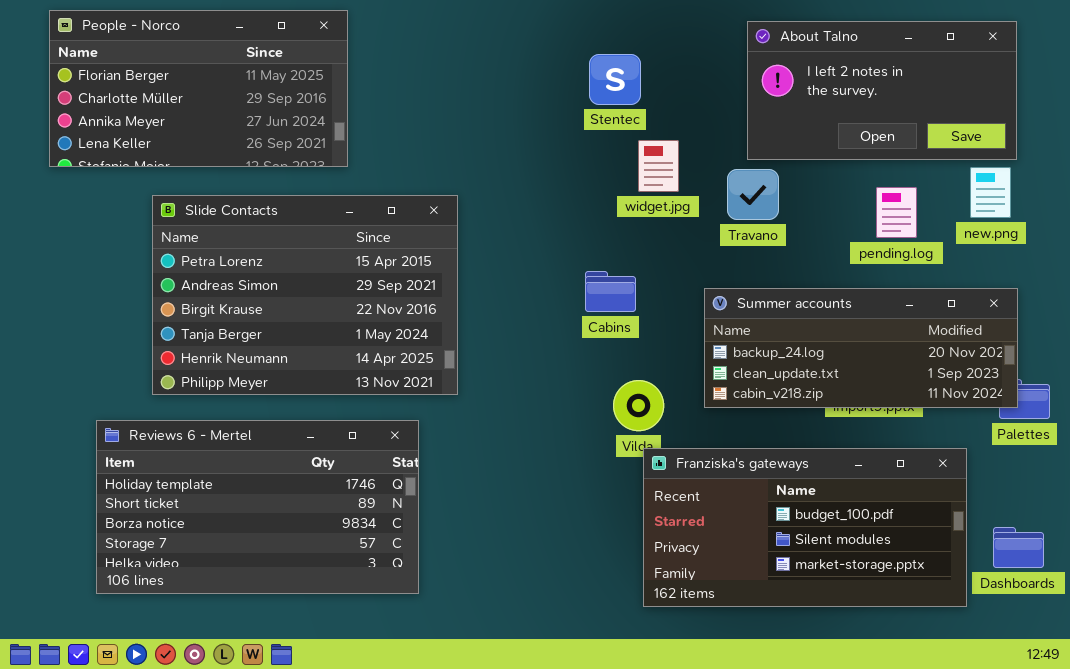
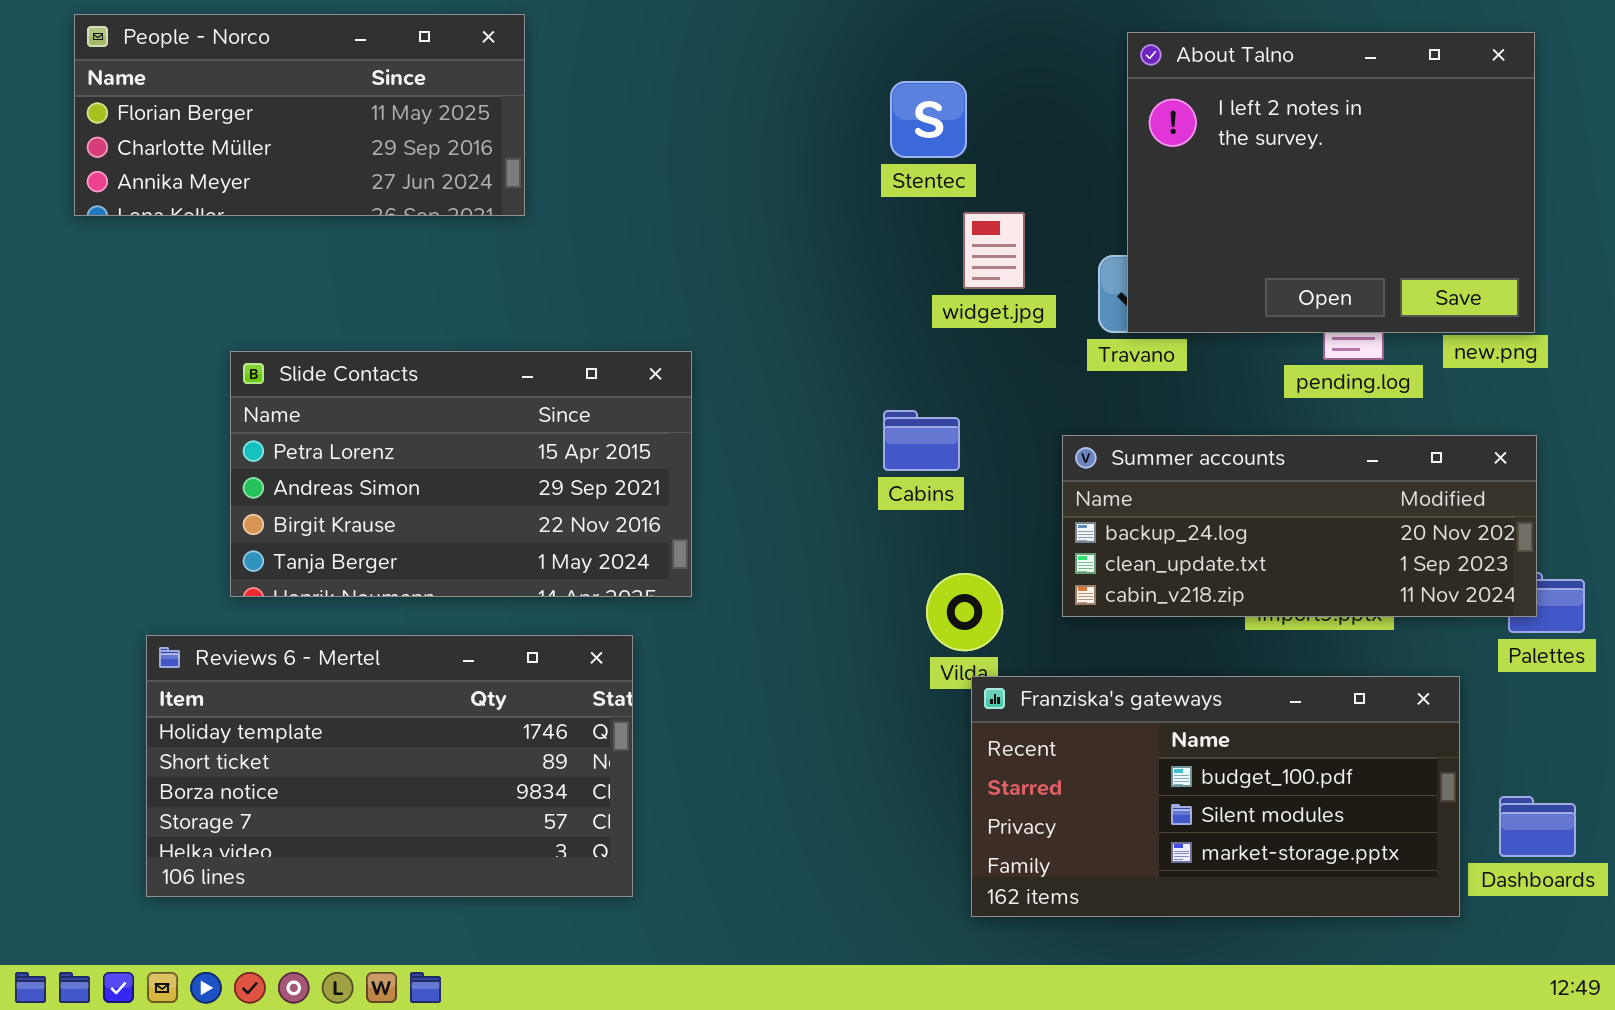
People - Norco: [49,10,348,167] -> [74,14,525,216], resized
About Talno: [747,21,1017,160] -> [1127,32,1535,333], resized
Slide Contacts: [152,195,458,395] -> [230,351,692,597], resized

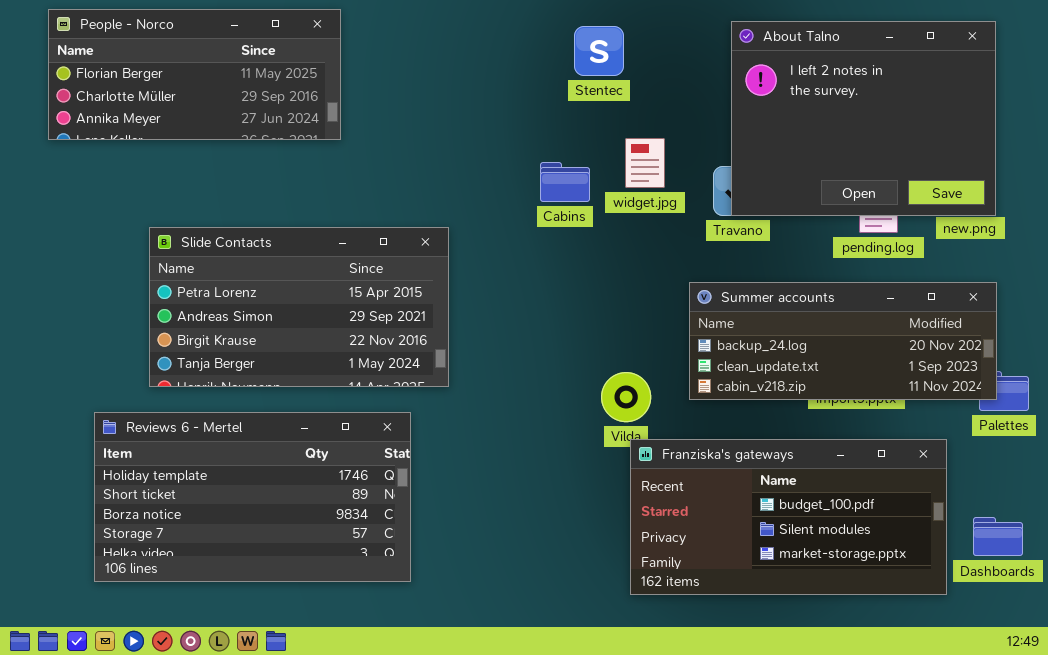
Stentec: [890,81,967,158] -> [574,26,624,76], moved
Cabins: [883,410,960,471] -> [540,162,590,202], moved

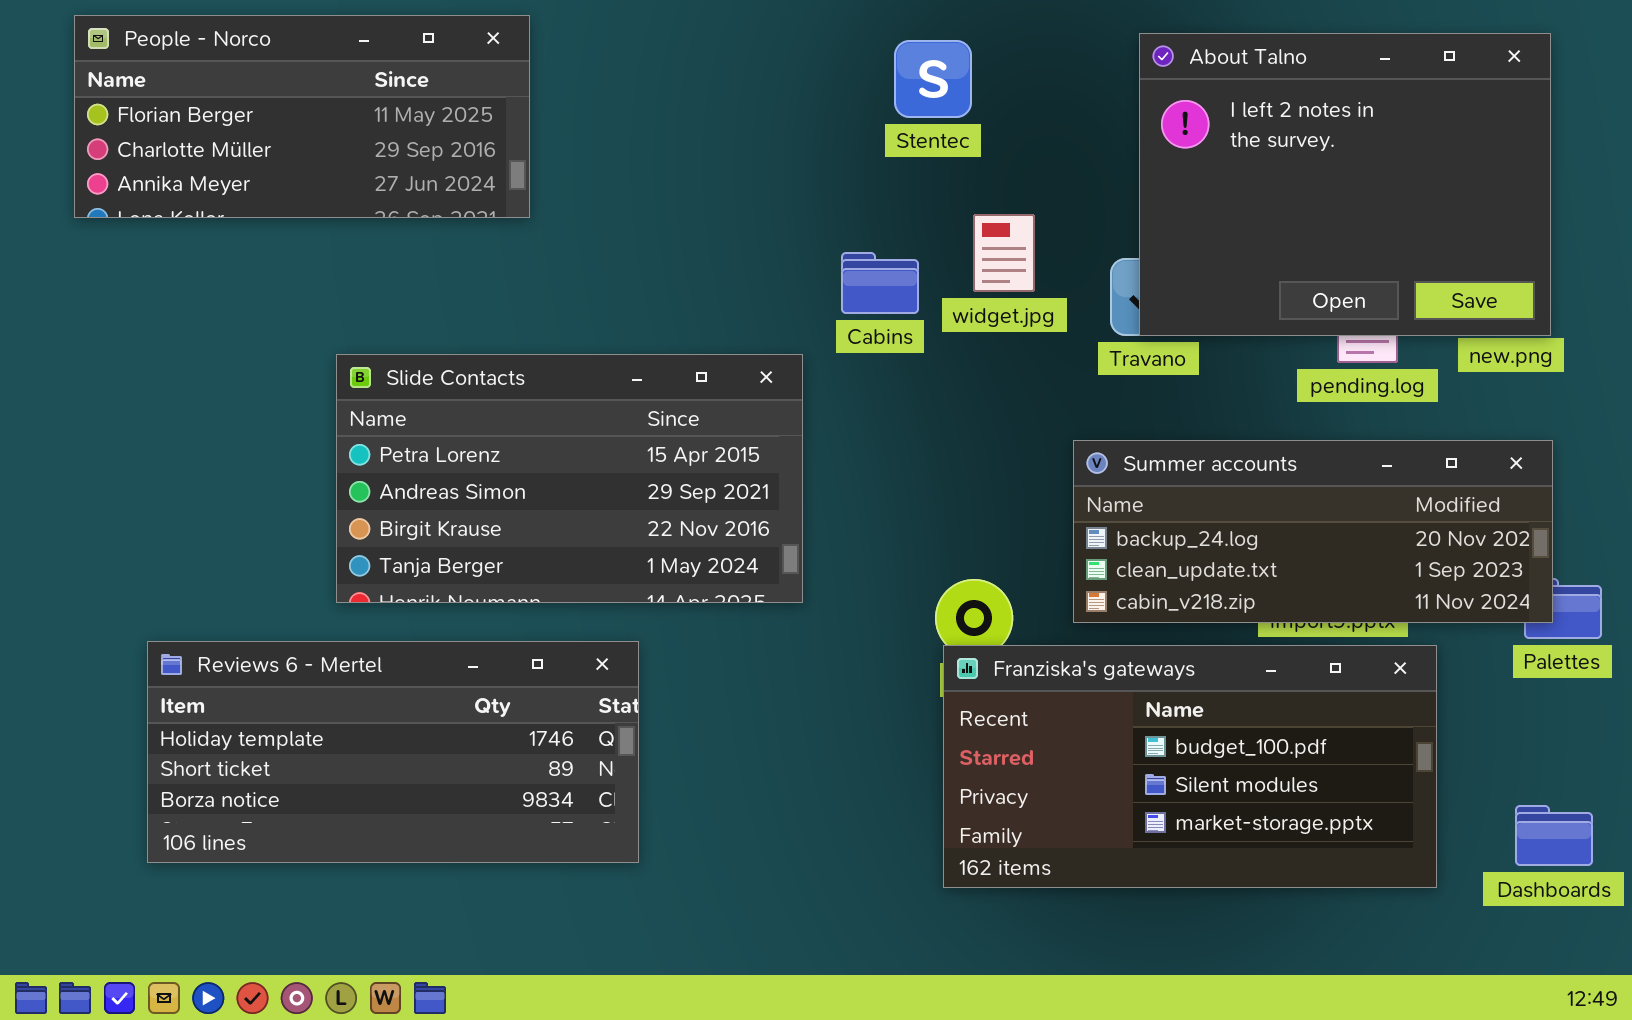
Slide Contacts: [149,227,449,387] -> [336,354,803,603], moved
Reviews 6 - Mertel: [94,412,411,582] -> [147,641,639,863], resized
Franziska's gateways: [630,439,947,595] -> [943,645,1437,888], moved

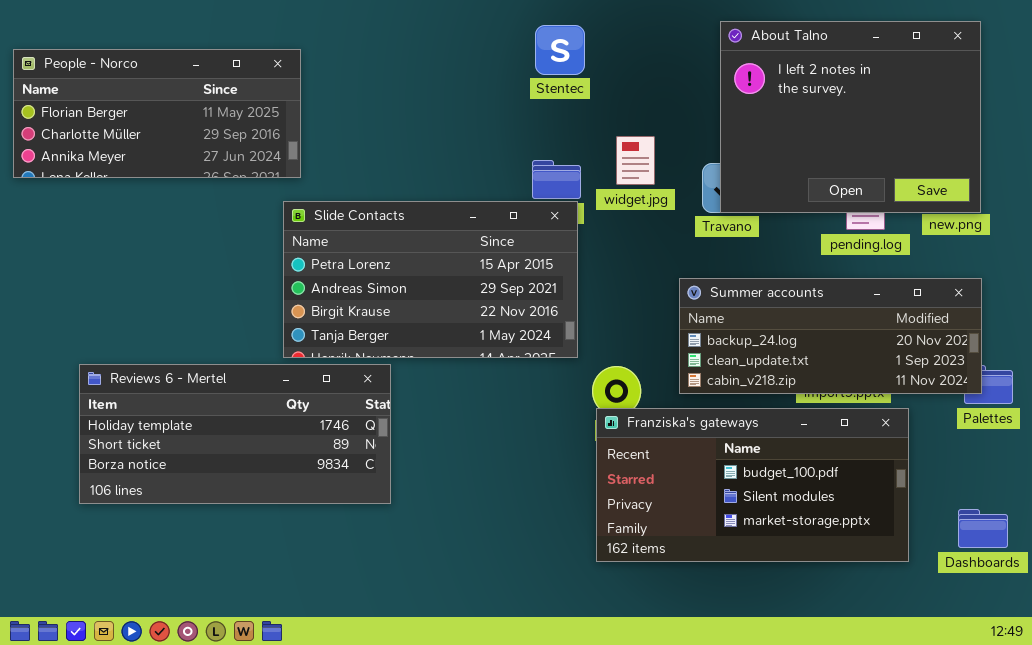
People - Norco: [74,15,530,218] -> [13,49,301,178], moved
Stentec: [894,40,972,118] -> [535,25,585,75], moved
Slide Contacts: [336,354,803,603] -> [283,201,578,358], moved
Reviews 6 - Mertel: [147,641,639,863] -> [79,364,391,504], moved

